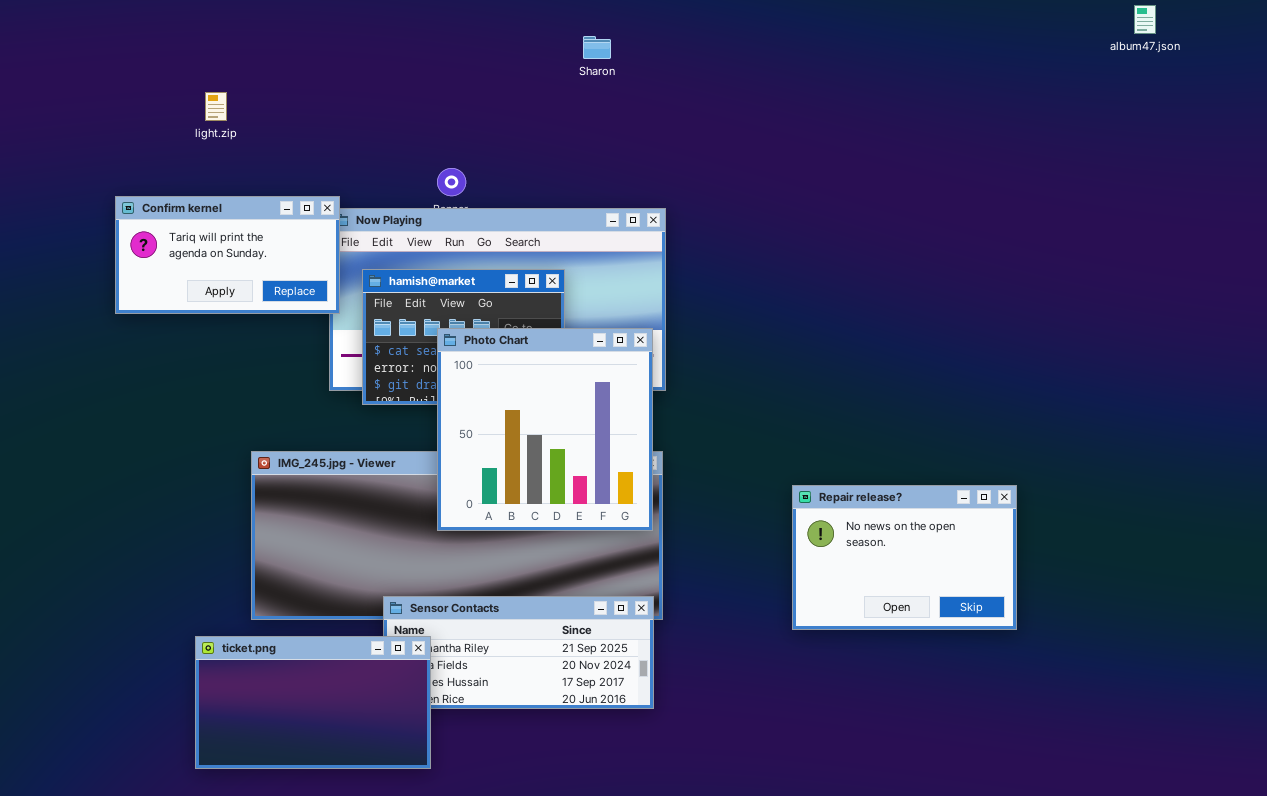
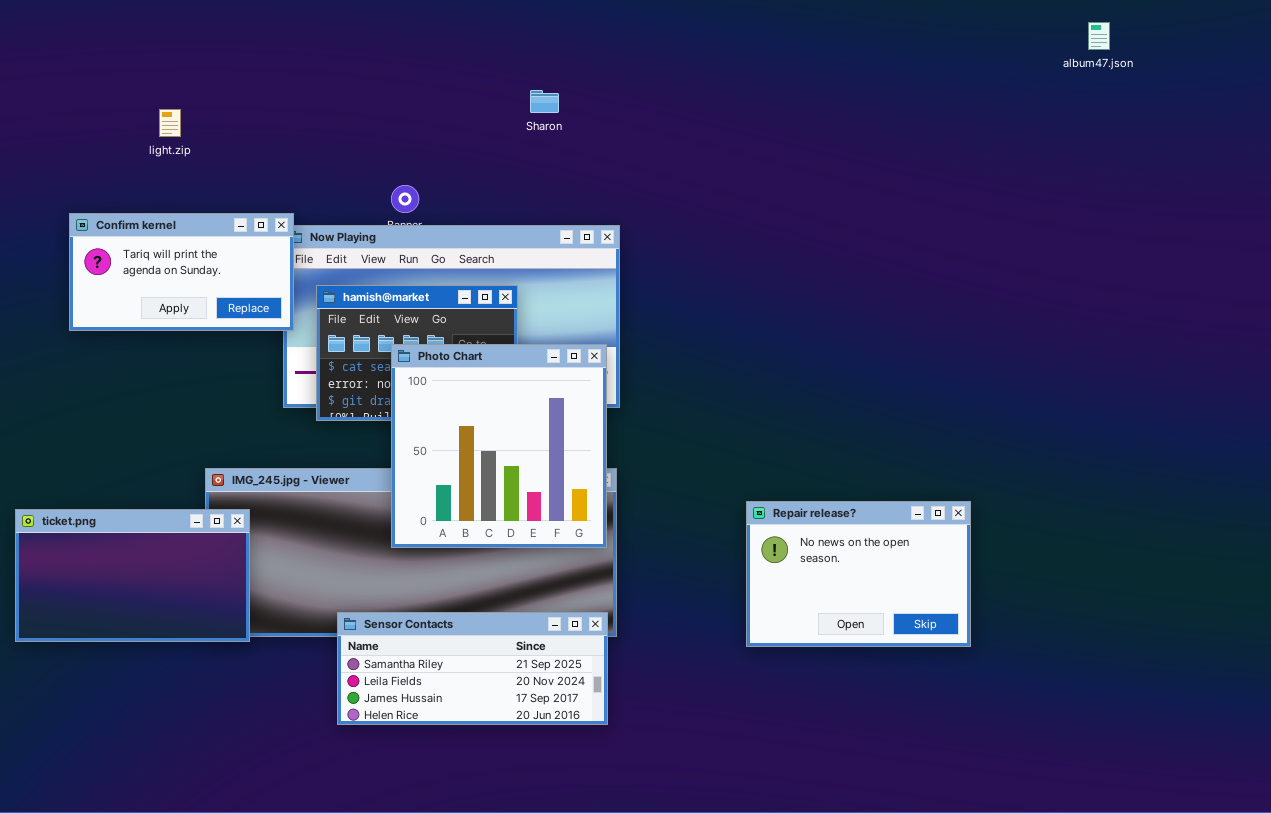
Sharon: [583,36,611,59] -> [530,90,559,113], moved
ticket.png: [195,636,431,769] -> [15,509,250,642], moved

